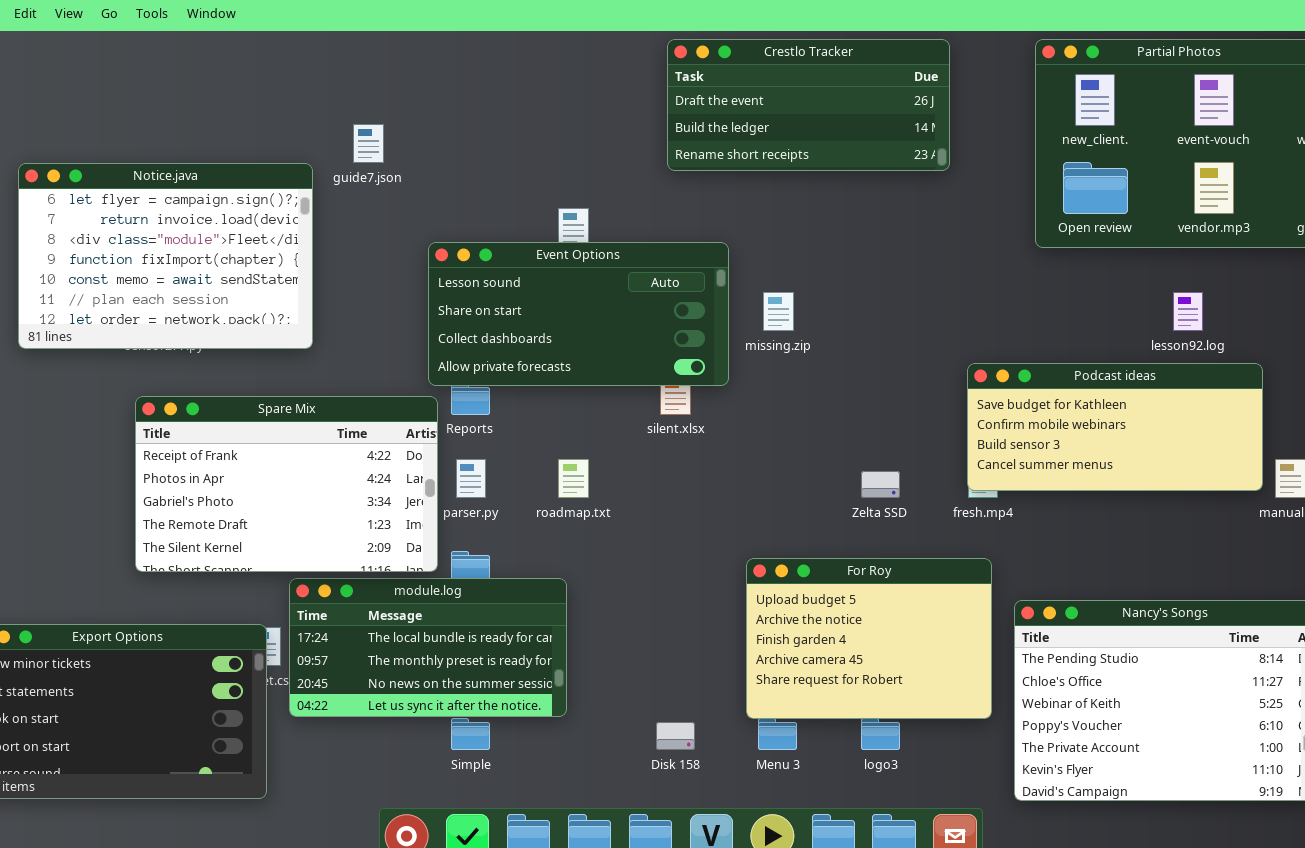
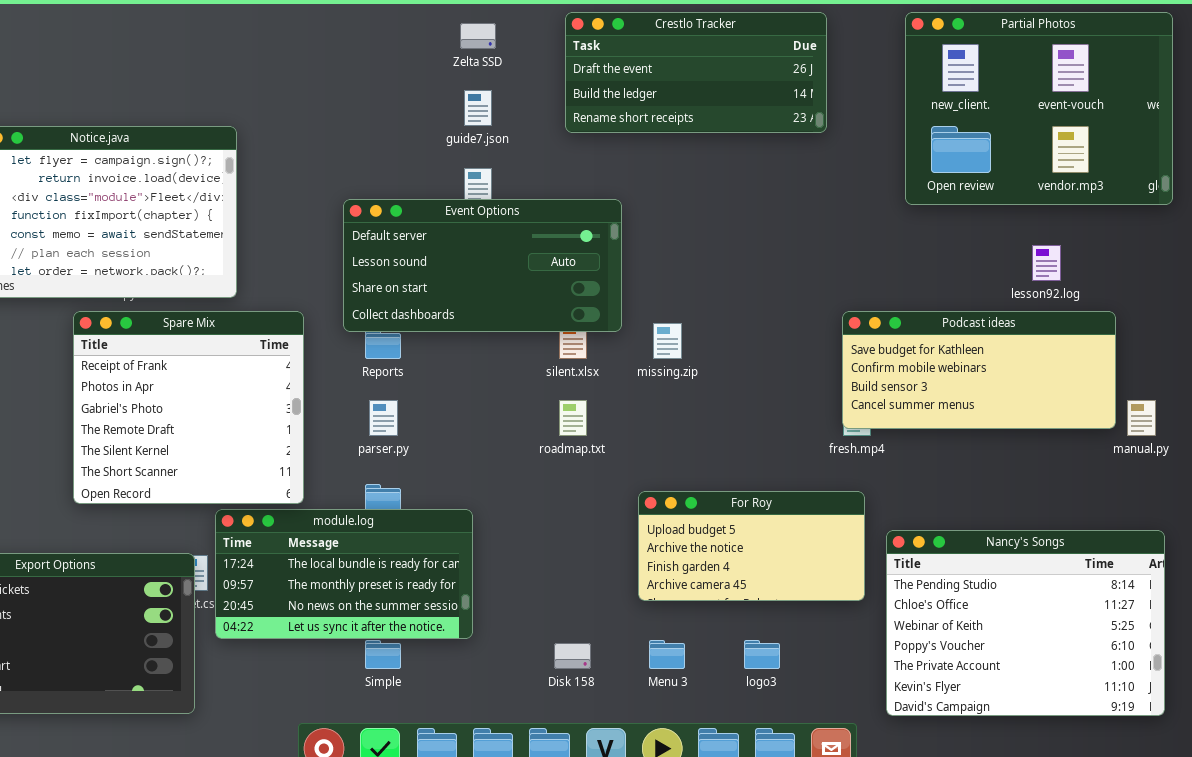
guide7.json: [353,124,384,163] -> [464,90,492,126], moved
Event Options: [428,242,729,386] -> [343,199,622,332], scrolled up 1 row
missing.zip: [763,292,794,331] -> [653,323,682,359], moved
Spare Mix: [135,396,438,572] -> [73,311,304,504], resized
roadmap.txt: [558,459,589,498] -> [559,400,587,436], moved
Zelta SSD: [861,471,900,498] -> [460,23,496,49], moved
For Roy: [746,558,992,719] -> [638,491,865,601], resized

